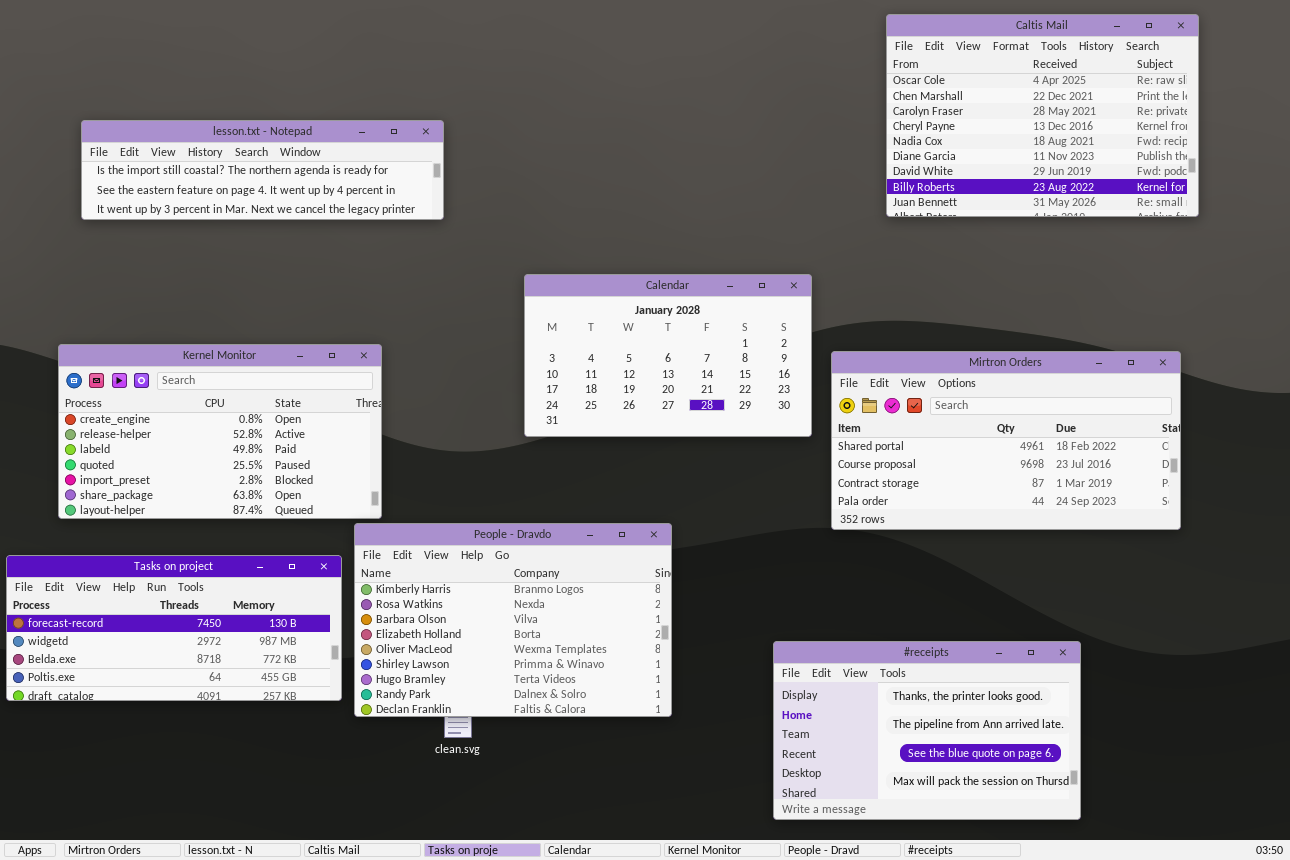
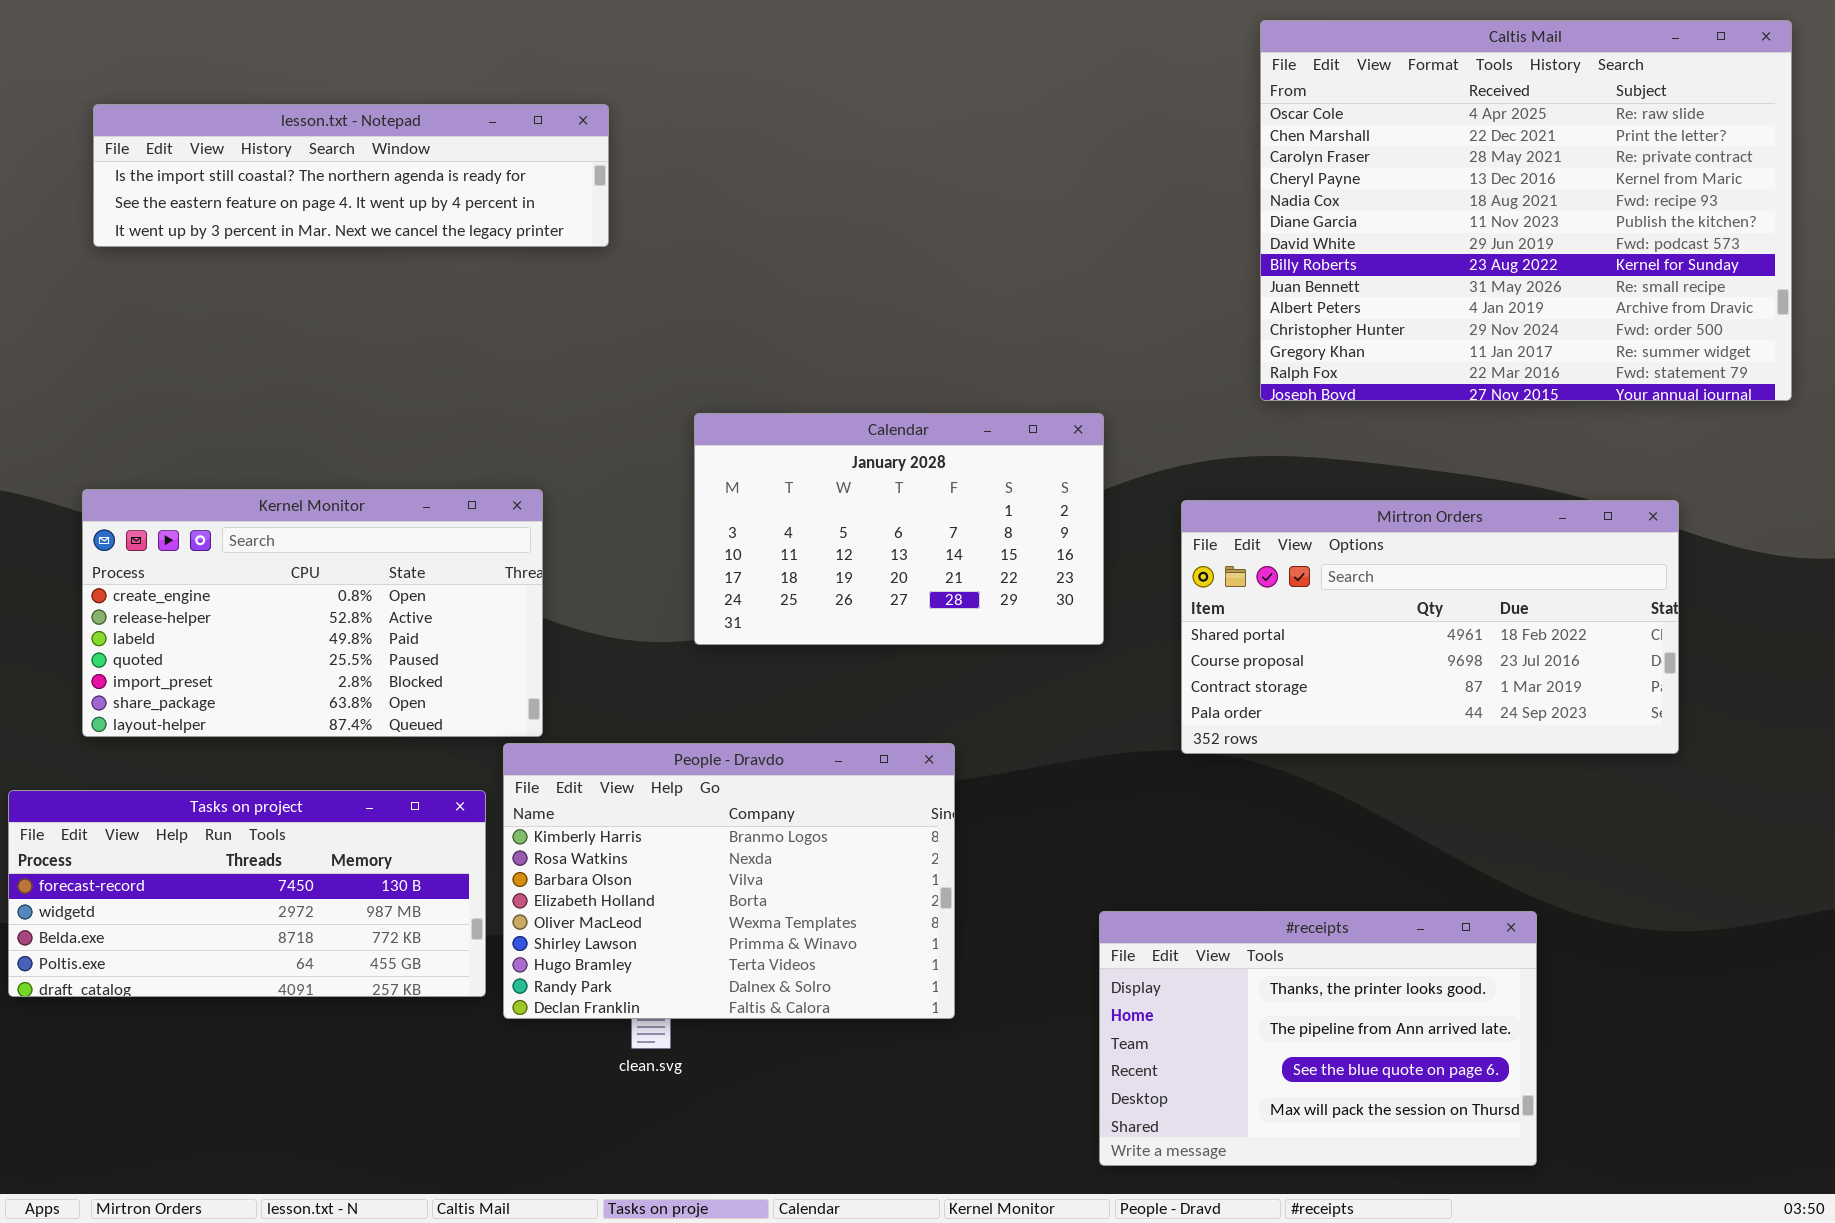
Caltis Mail: [886,14,1199,217] -> [1260,20,1792,401], resized
lesson.txt - Notepad: [81,120,444,220] -> [93,104,609,247], moved
Calendar: [524,274,812,437] -> [694,413,1104,645], moved

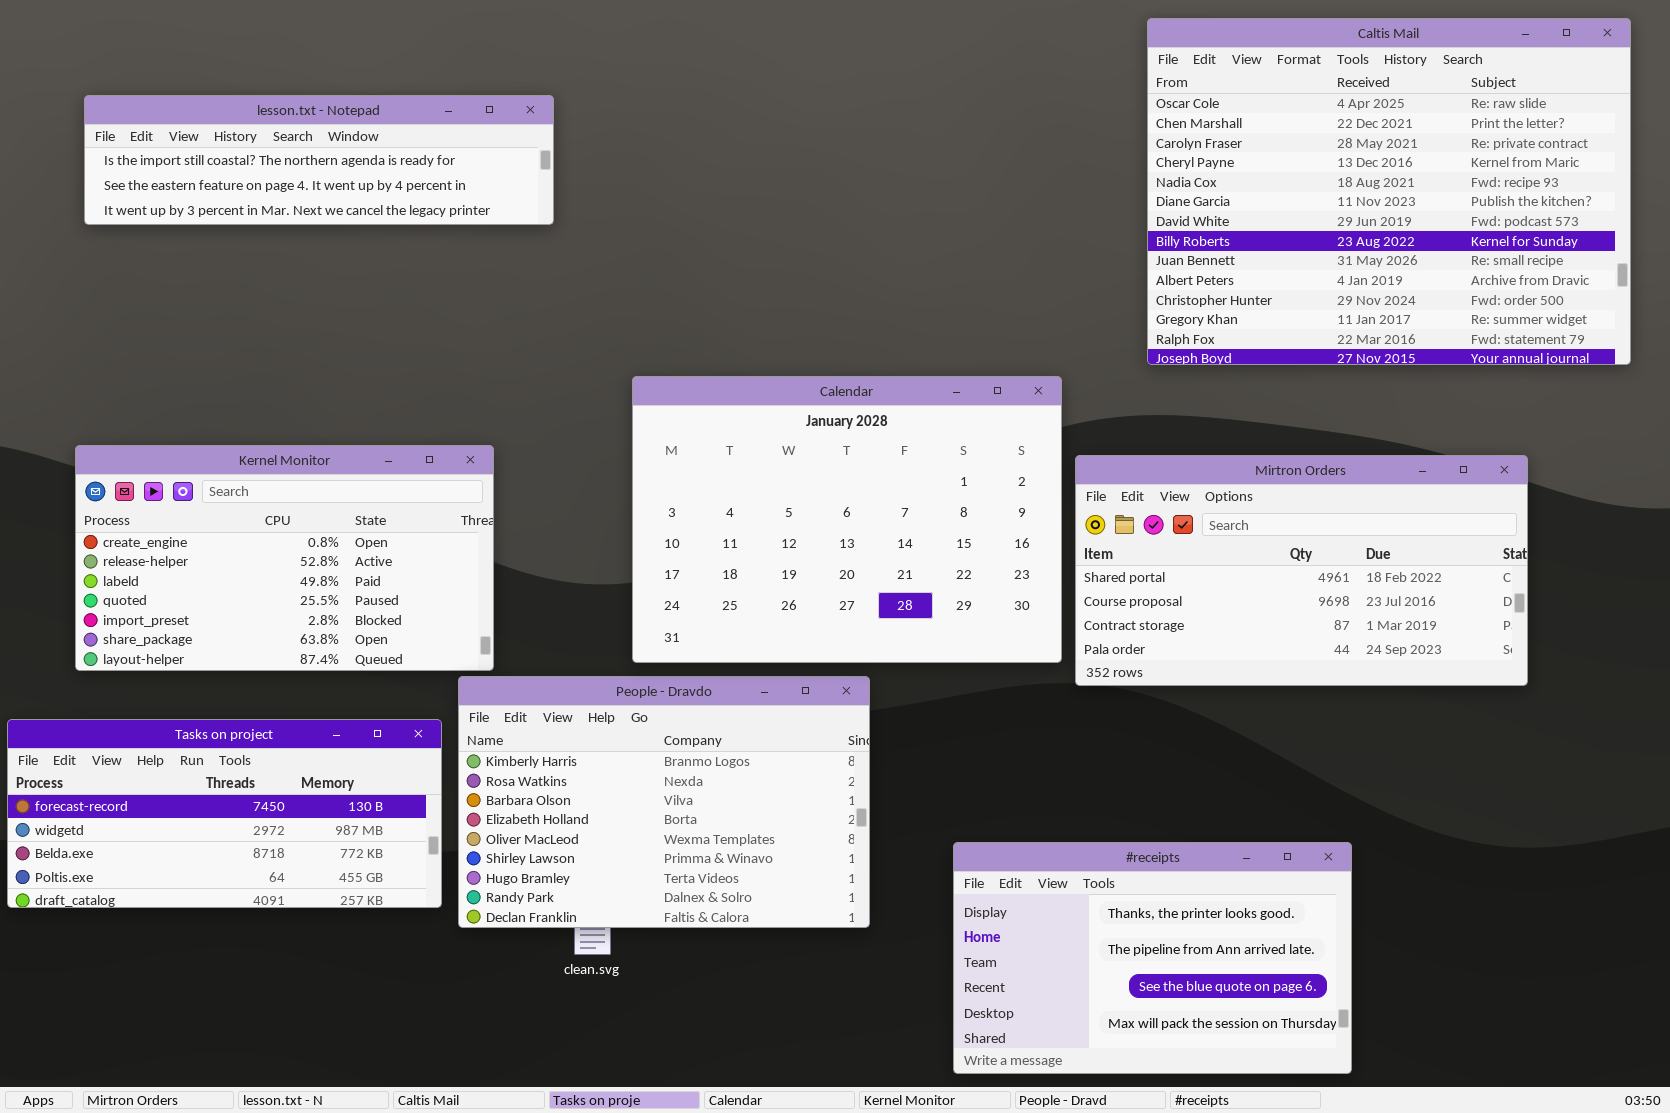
Calendar: [694,413,1104,645] -> [632,376,1062,663], resized
#receipts: [1099,911,1537,1166] -> [953,842,1352,1074], moved

